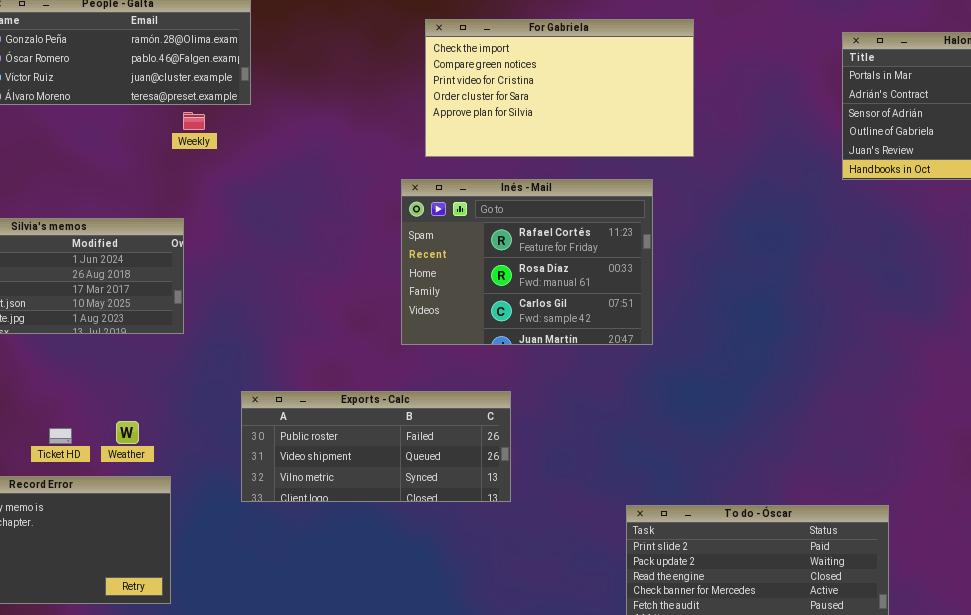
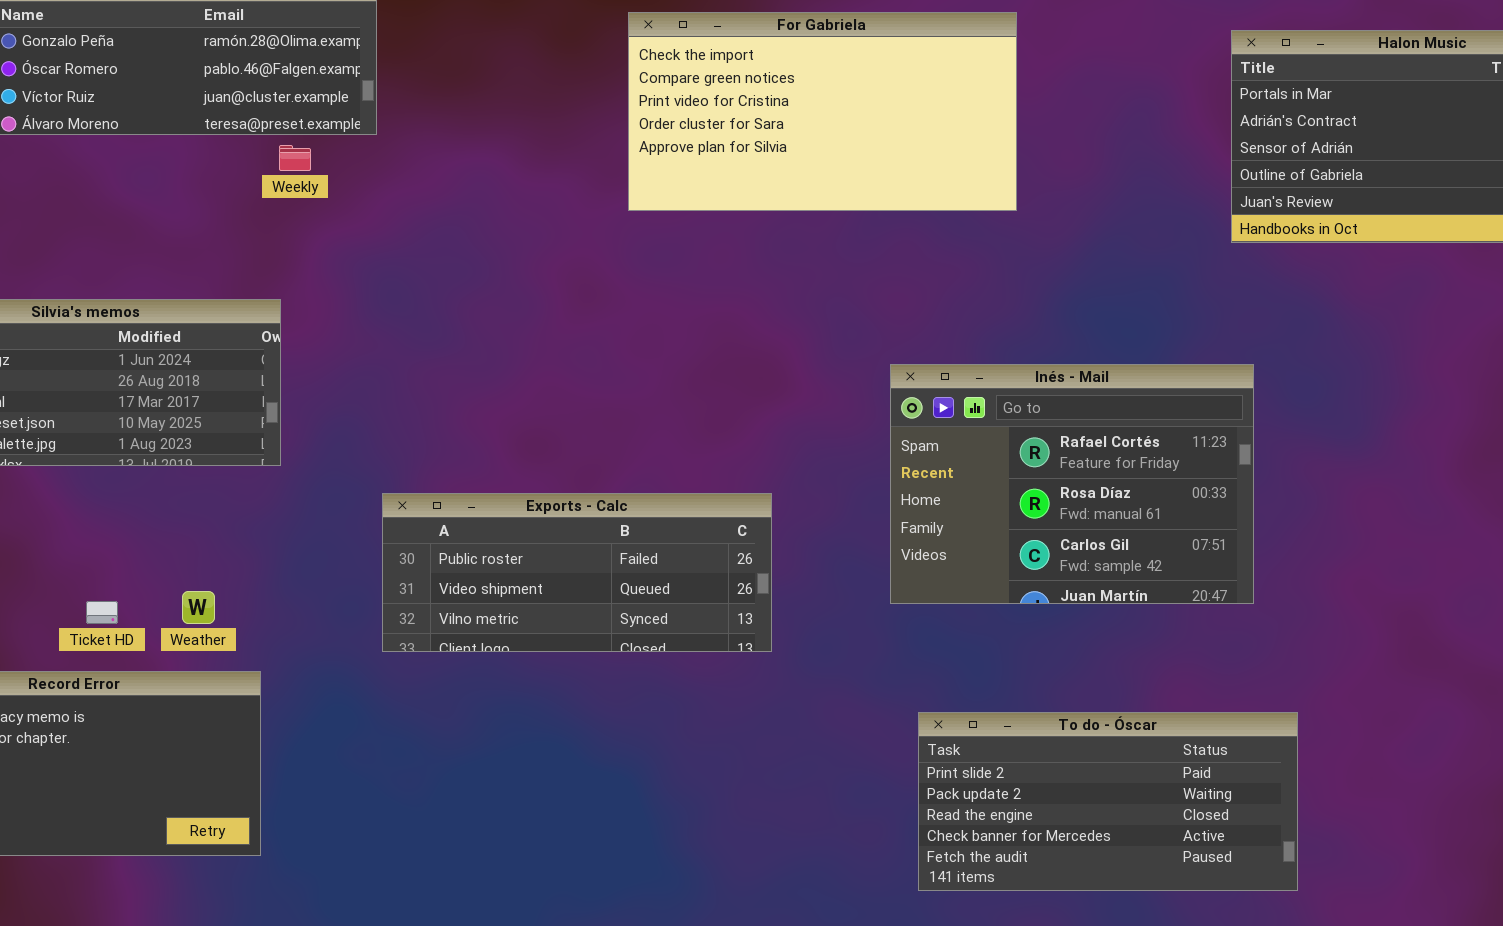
Inés - Mail: [401,179,653,345] -> [890,364,1254,604], moved
Exports - Calc: [241,391,511,502] -> [382,493,772,652], moved

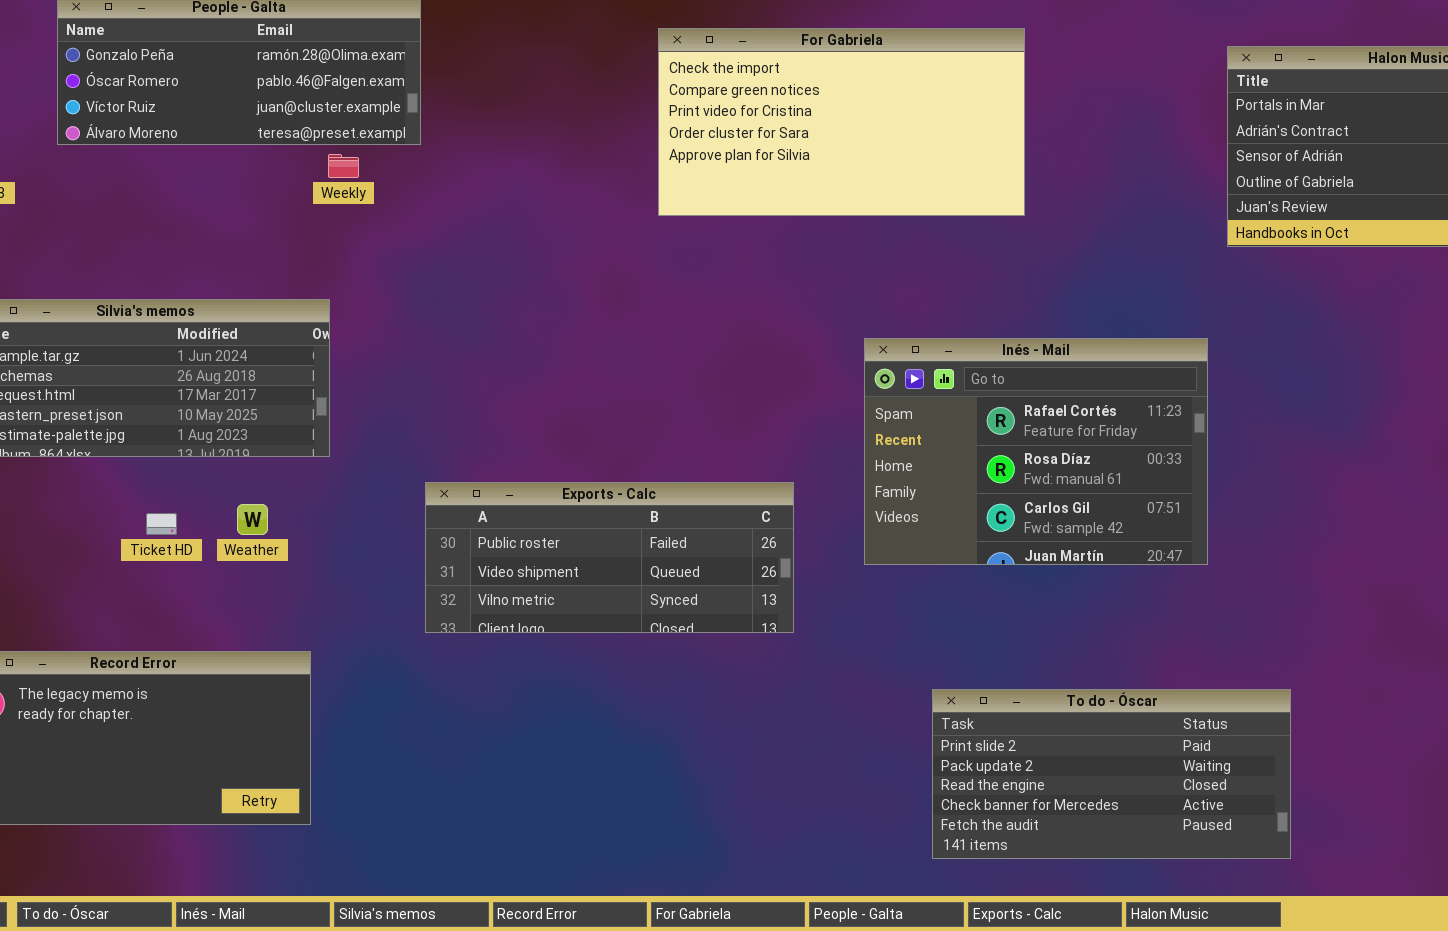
Inés - Mail: [890,364,1254,604] -> [864,338,1208,565], moved
Weather: [182,591,215,624] -> [237,504,268,535], moved
Ticket HD: [86,601,118,624] -> [146,513,177,535], moved

